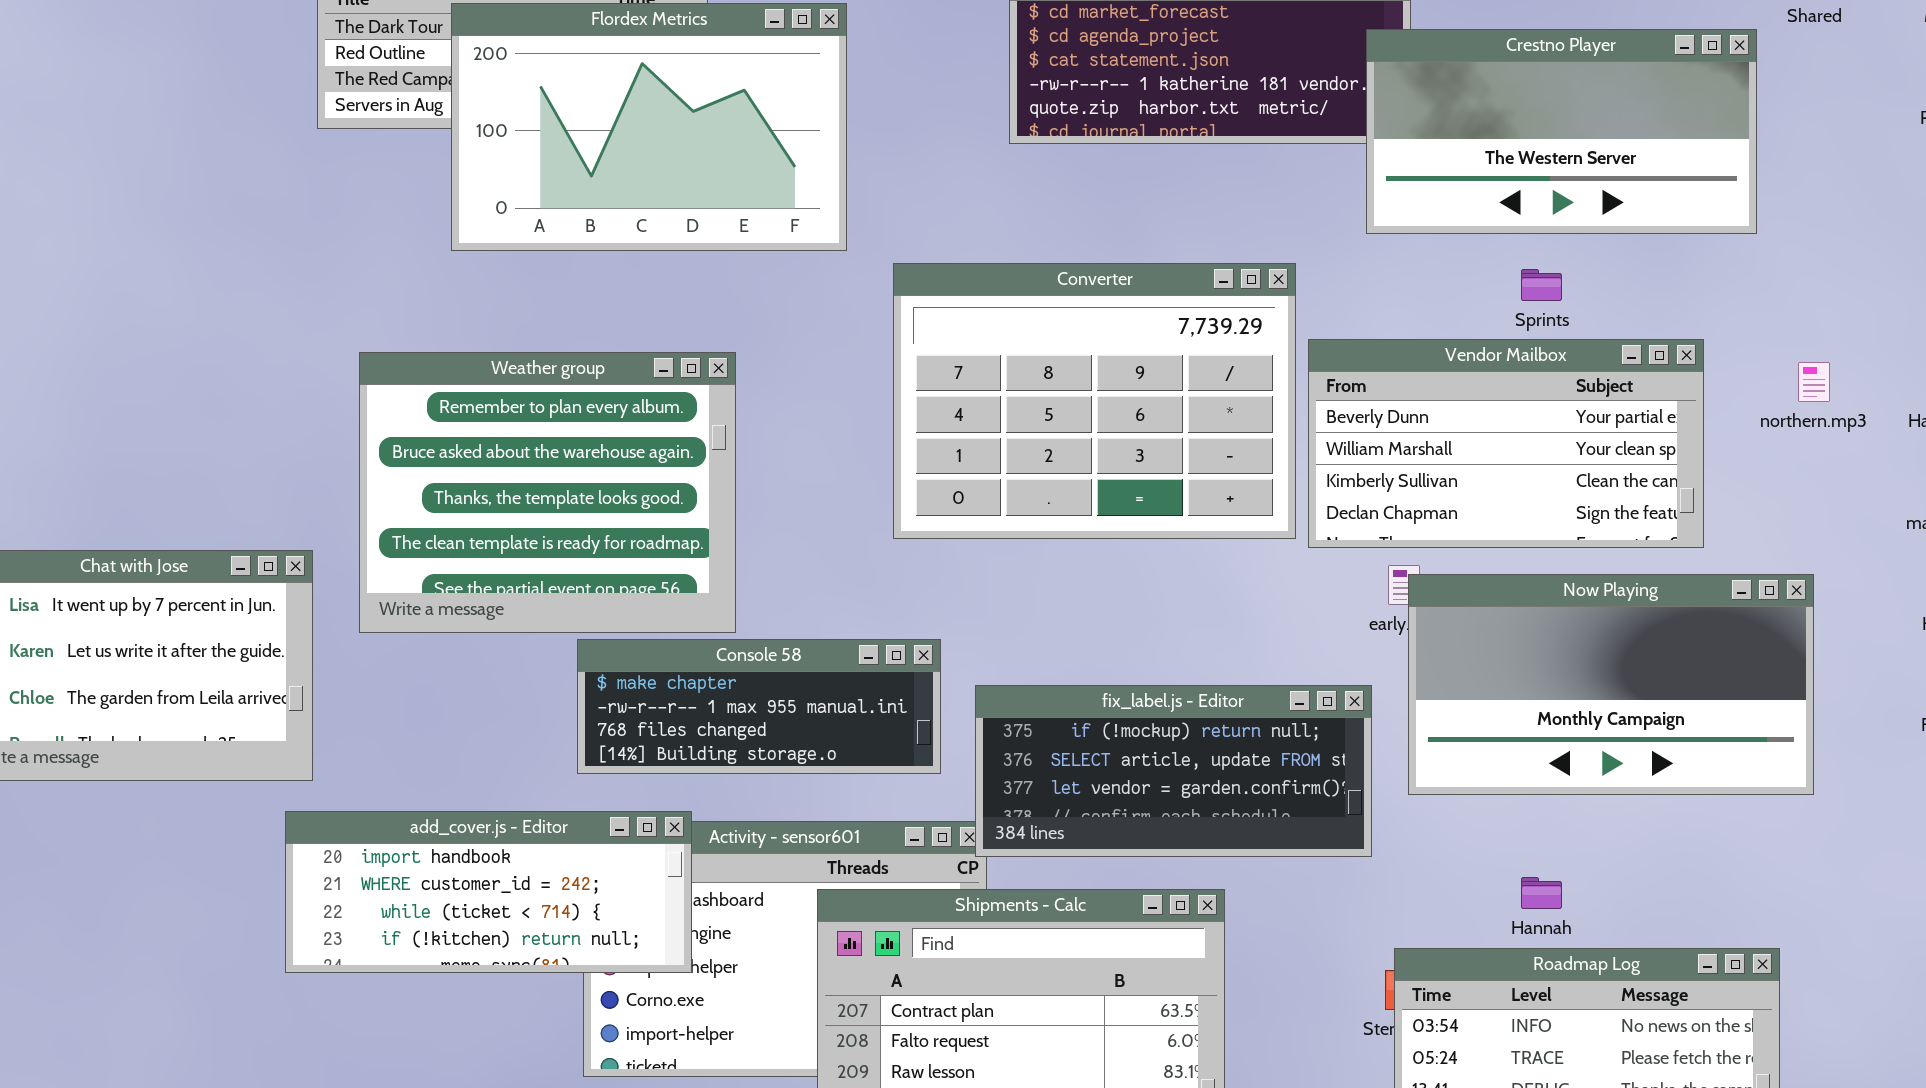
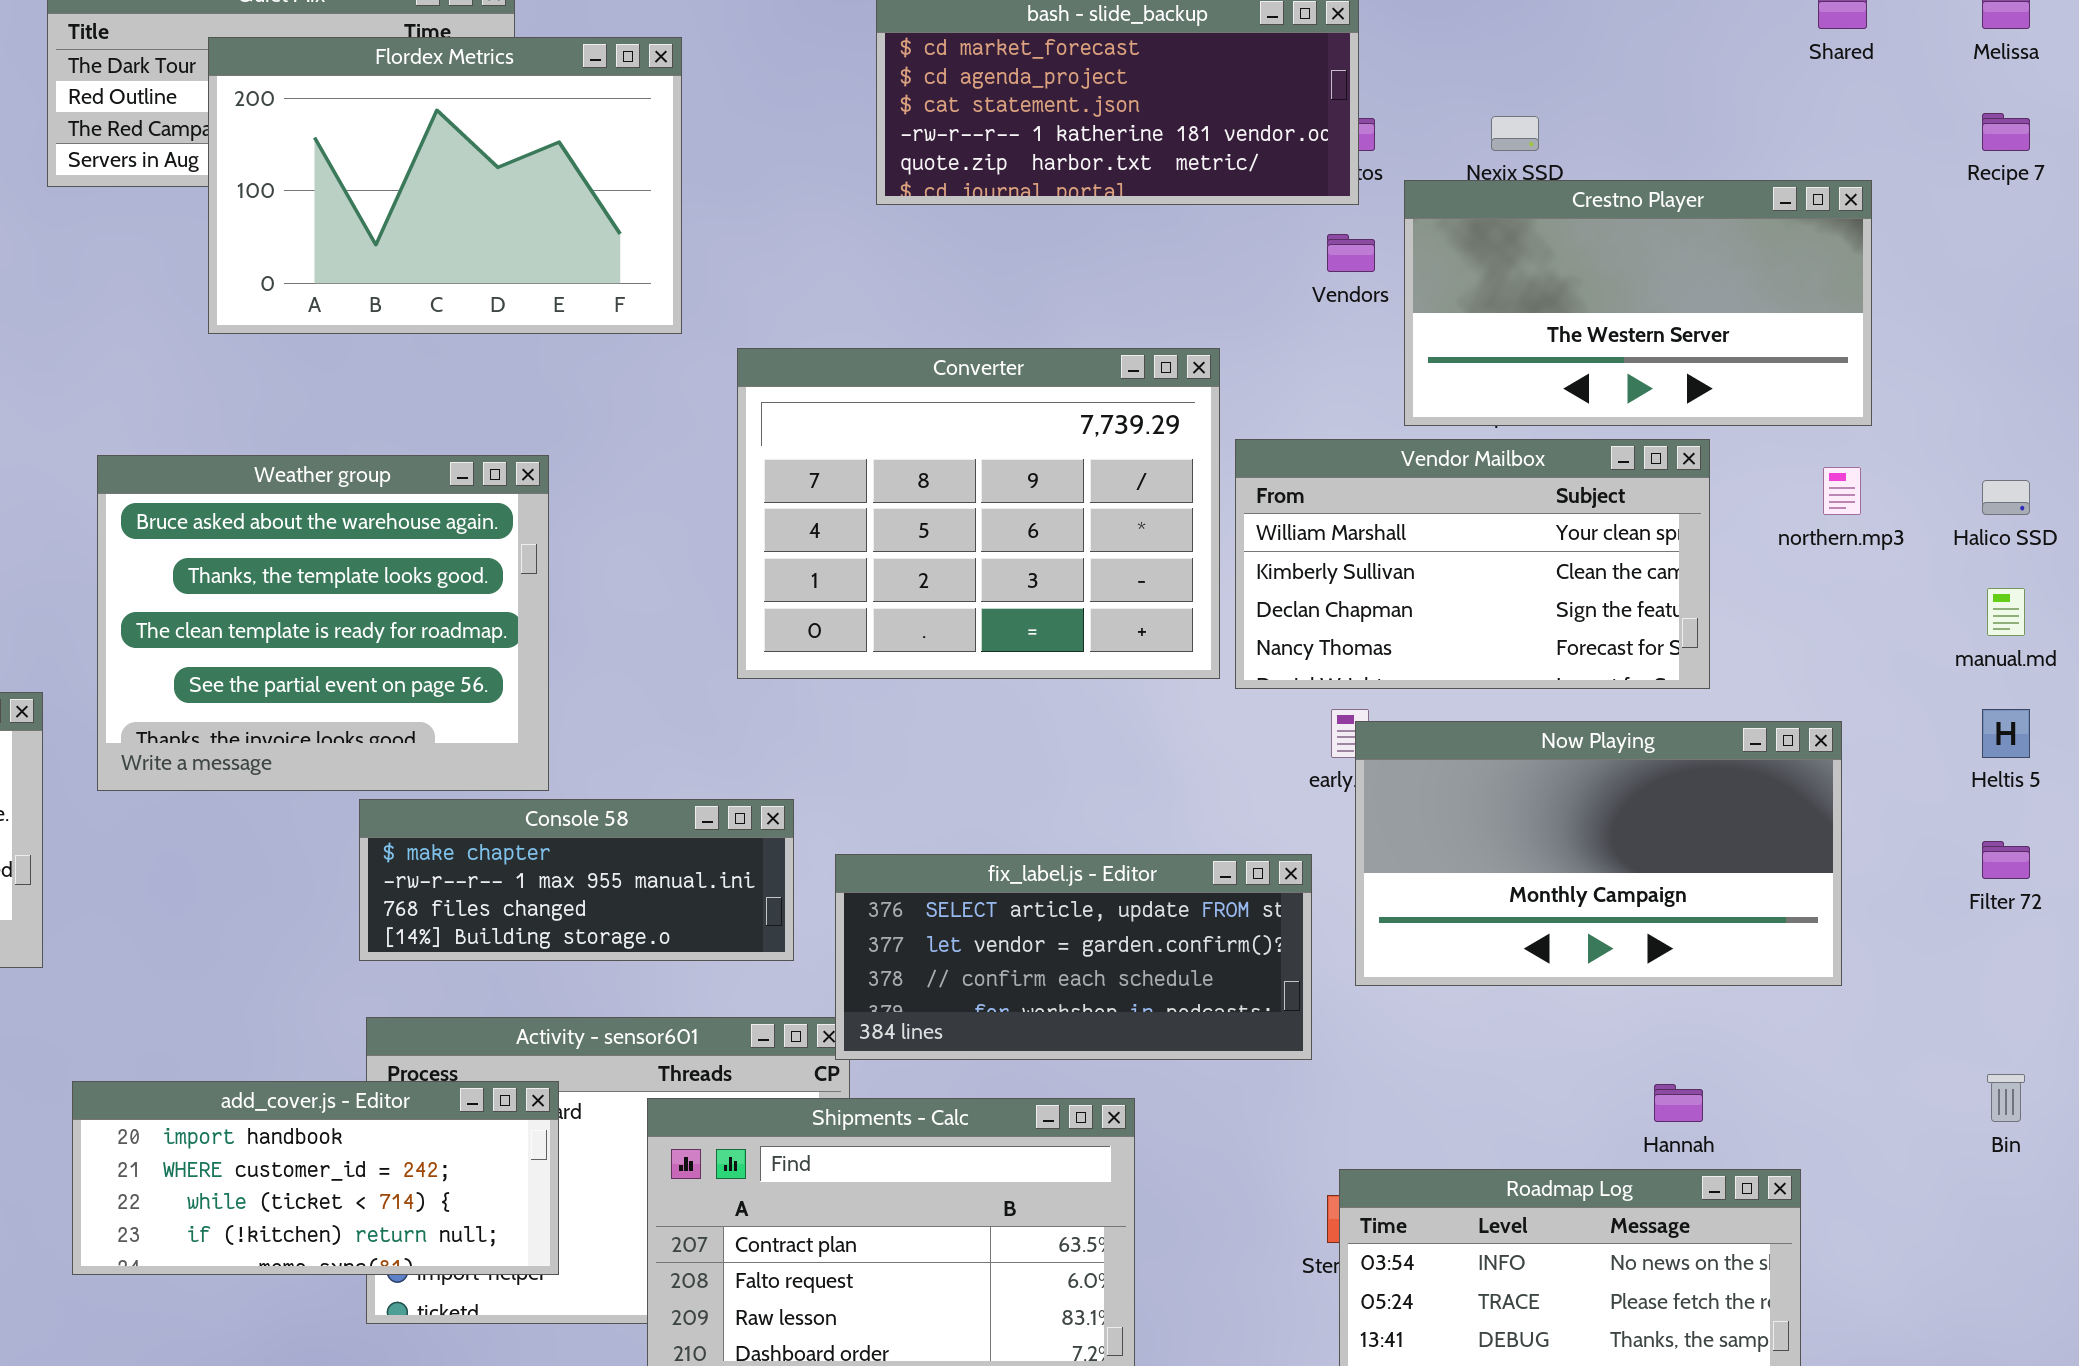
Crestno Player: [1366,29,1757,234] -> [1404,180,1872,426], moved
Vendor Mailbox: [1308,339,1704,548] -> [1235,439,1710,689], scrolled down 1 row
Weather group: [359,352,736,633] -> [97,455,549,791], scrolled down 1 row
fix_label.js - Editor: [975,685,1372,857] -> [835,854,1312,1060], scrolled down 1 row
add_cover.js - Editor: [285,811,692,973] -> [72,1081,559,1275], moved
Hannah: [1521,877,1562,909] -> [1654,1084,1703,1122], moved

